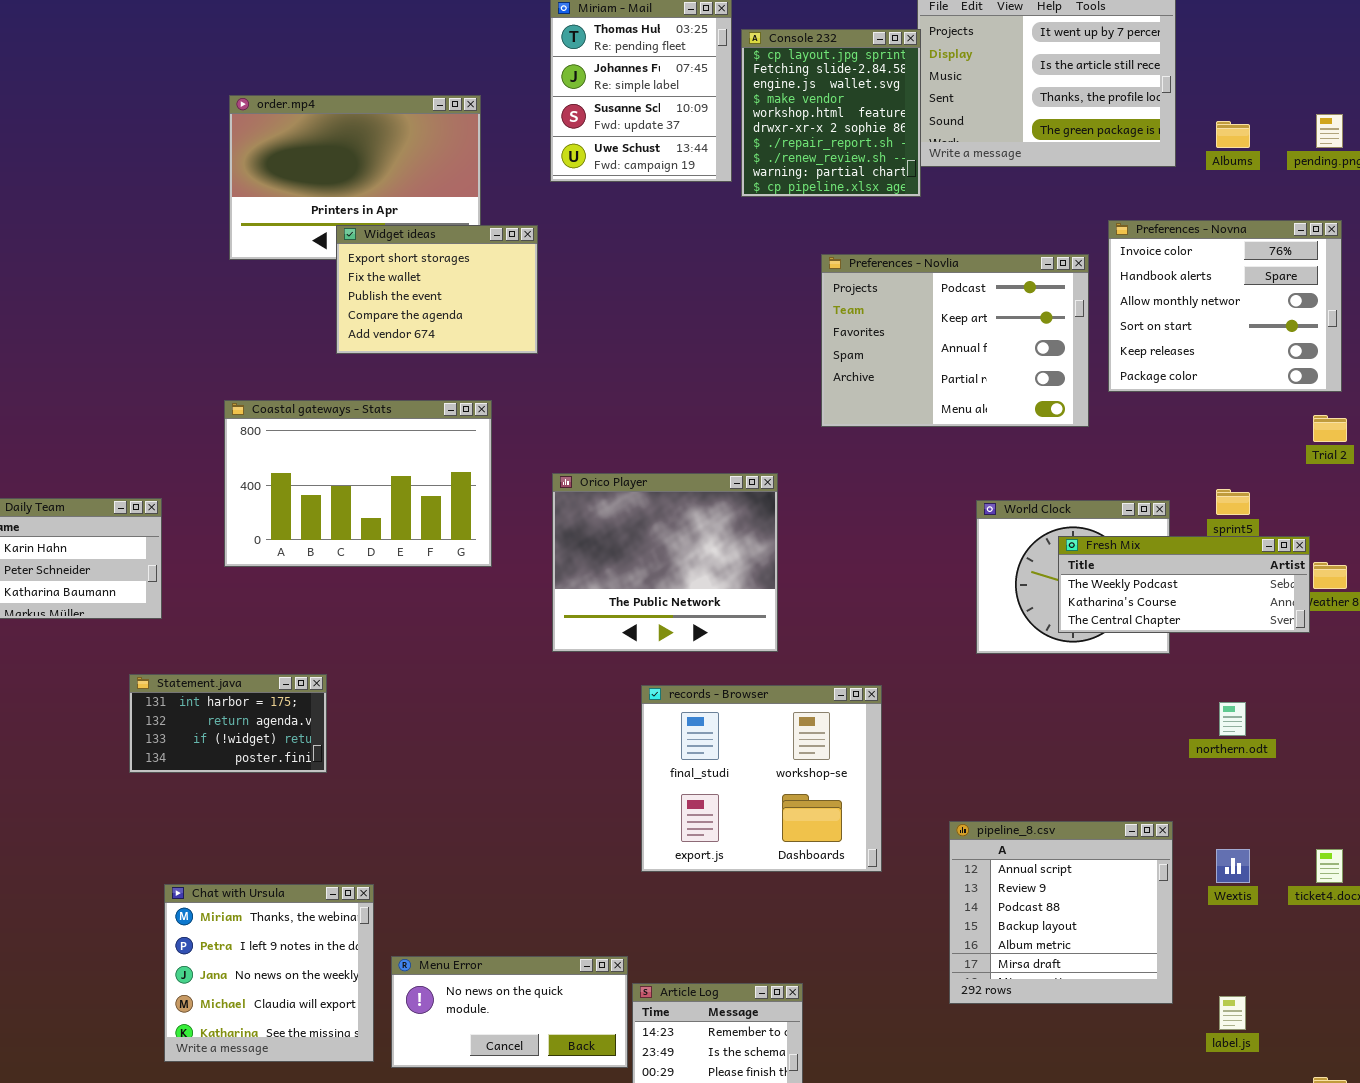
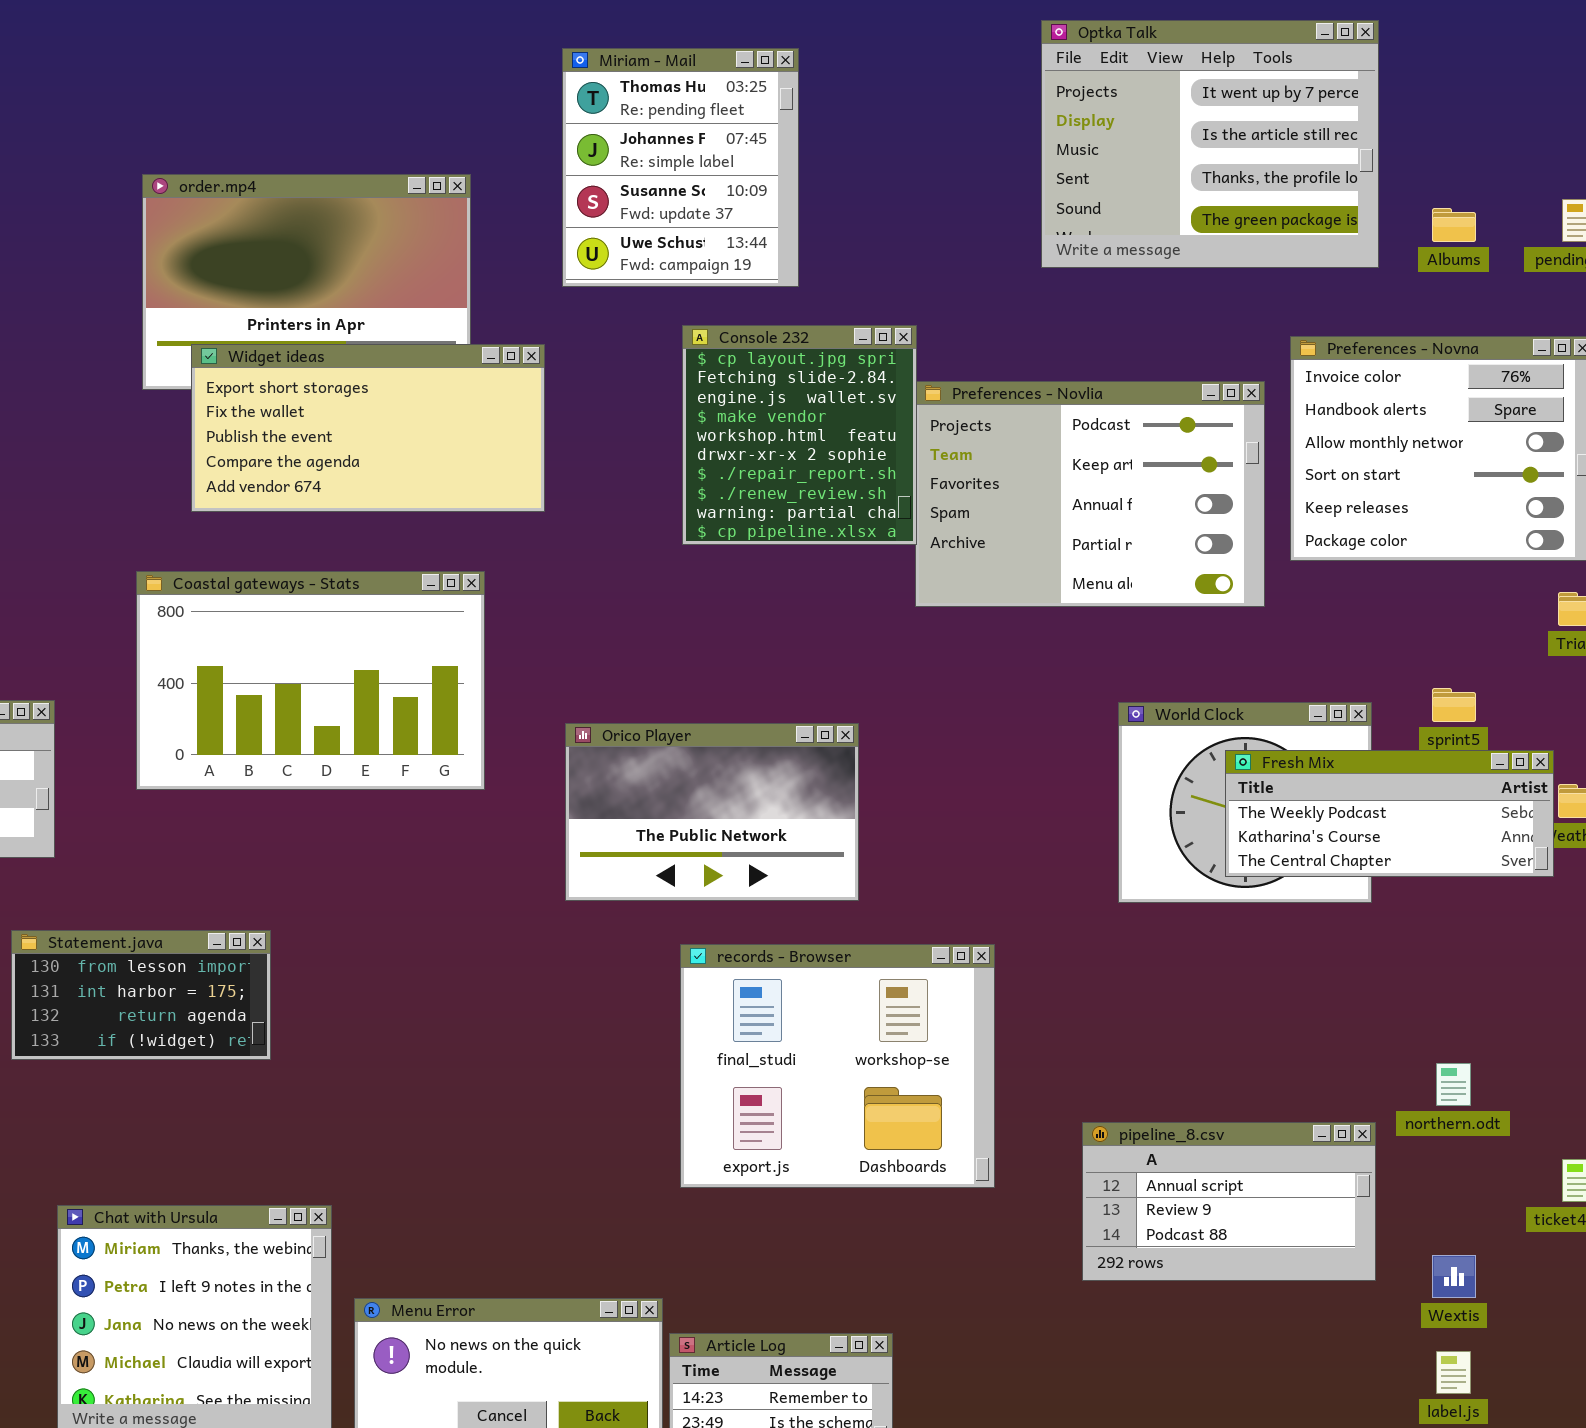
Console 232: [741,29,921,197] -> [682,325,917,545], moved
Widget ideas: [336,225,538,354] -> [191,344,545,512], resized
Orico Player: [552,473,778,652] -> [565,723,859,901], resized
Statement.java: [129,674,327,773] -> [11,930,271,1060], scrolled up 1 row
northern.odt: [1219,702,1246,736] -> [1436,1063,1471,1106], moved
pipeline_8.csv: [949,821,1173,1004] -> [1082,1122,1376,1281], resized
Wextis: [1216,849,1250,883] -> [1432,1255,1476,1298], moved

